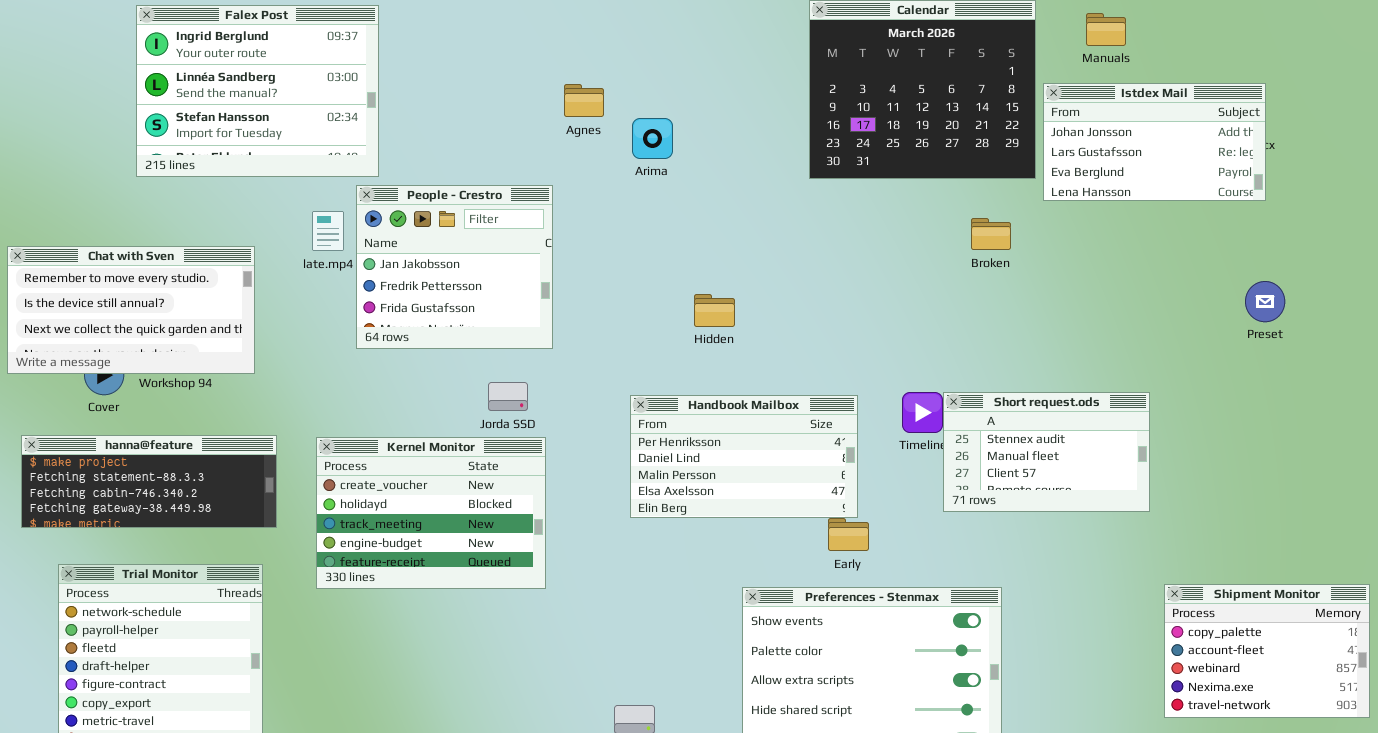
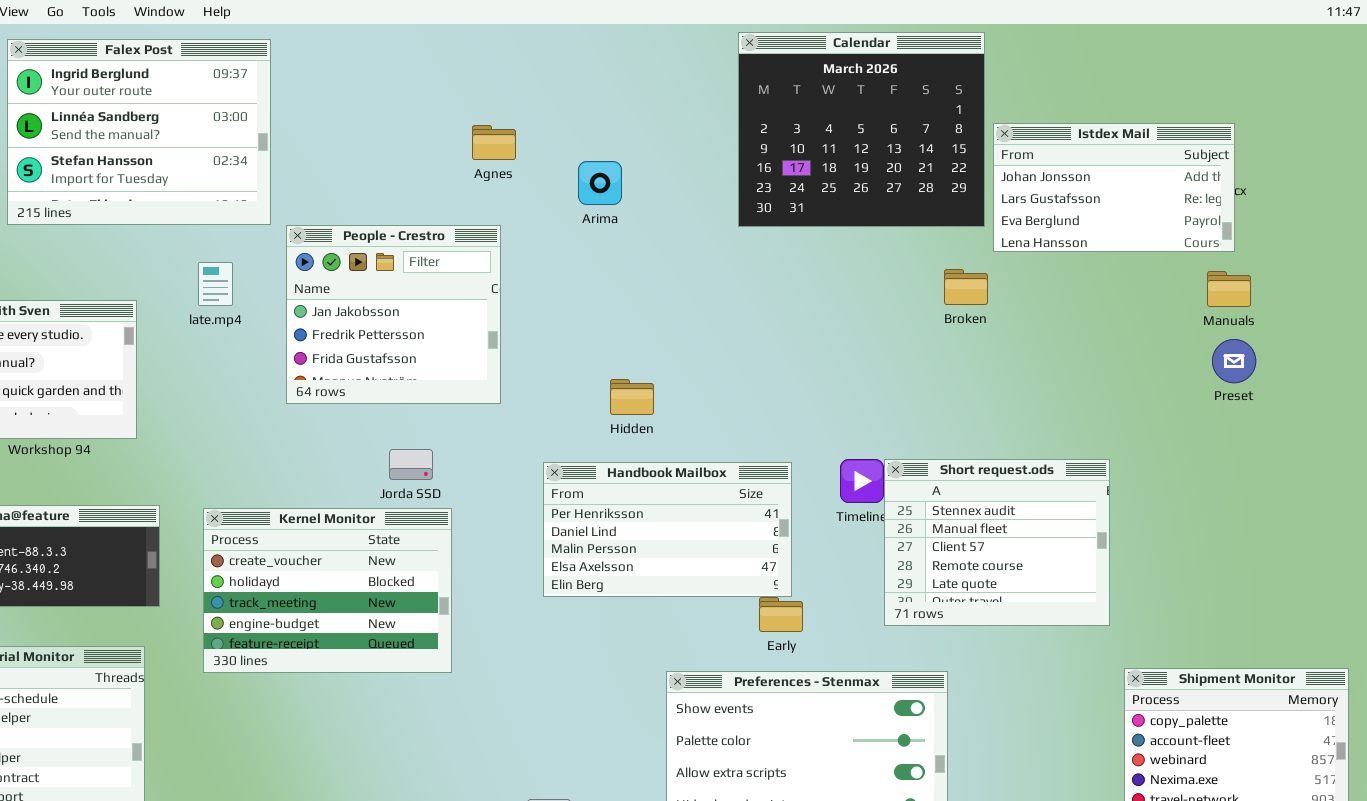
Manuals: [1086,13,1126,46] -> [1207,271,1251,307], moved
Arima: [632,118,673,159] -> [578,161,622,205], moved
People - Crestro: [356,185,553,349] -> [286,225,501,404], moved
Broken: [971,218,1011,250] -> [944,269,988,305], moved
Hidden: [694,294,735,327] -> [610,379,654,415], moved
Short request.ods: [943,392,1150,512] -> [884,459,1110,626], resized

